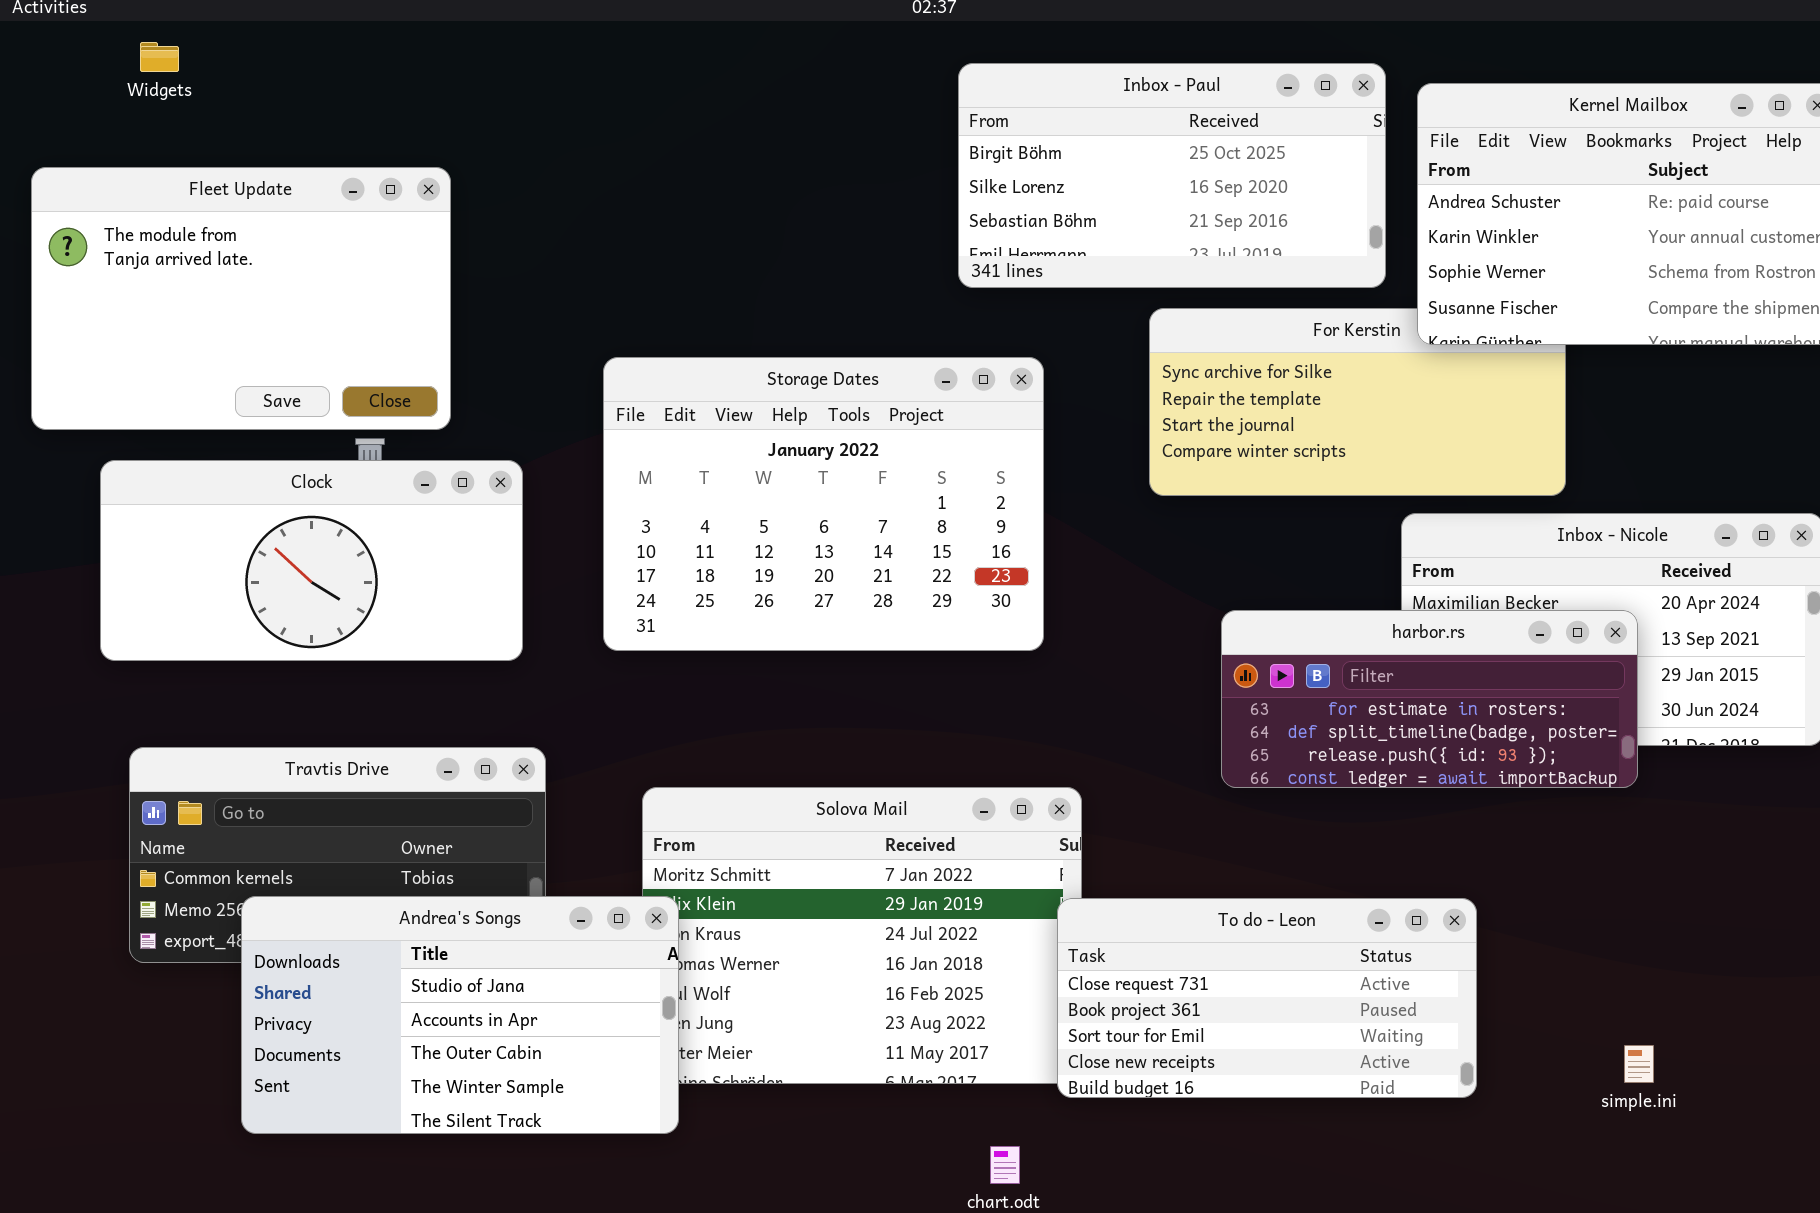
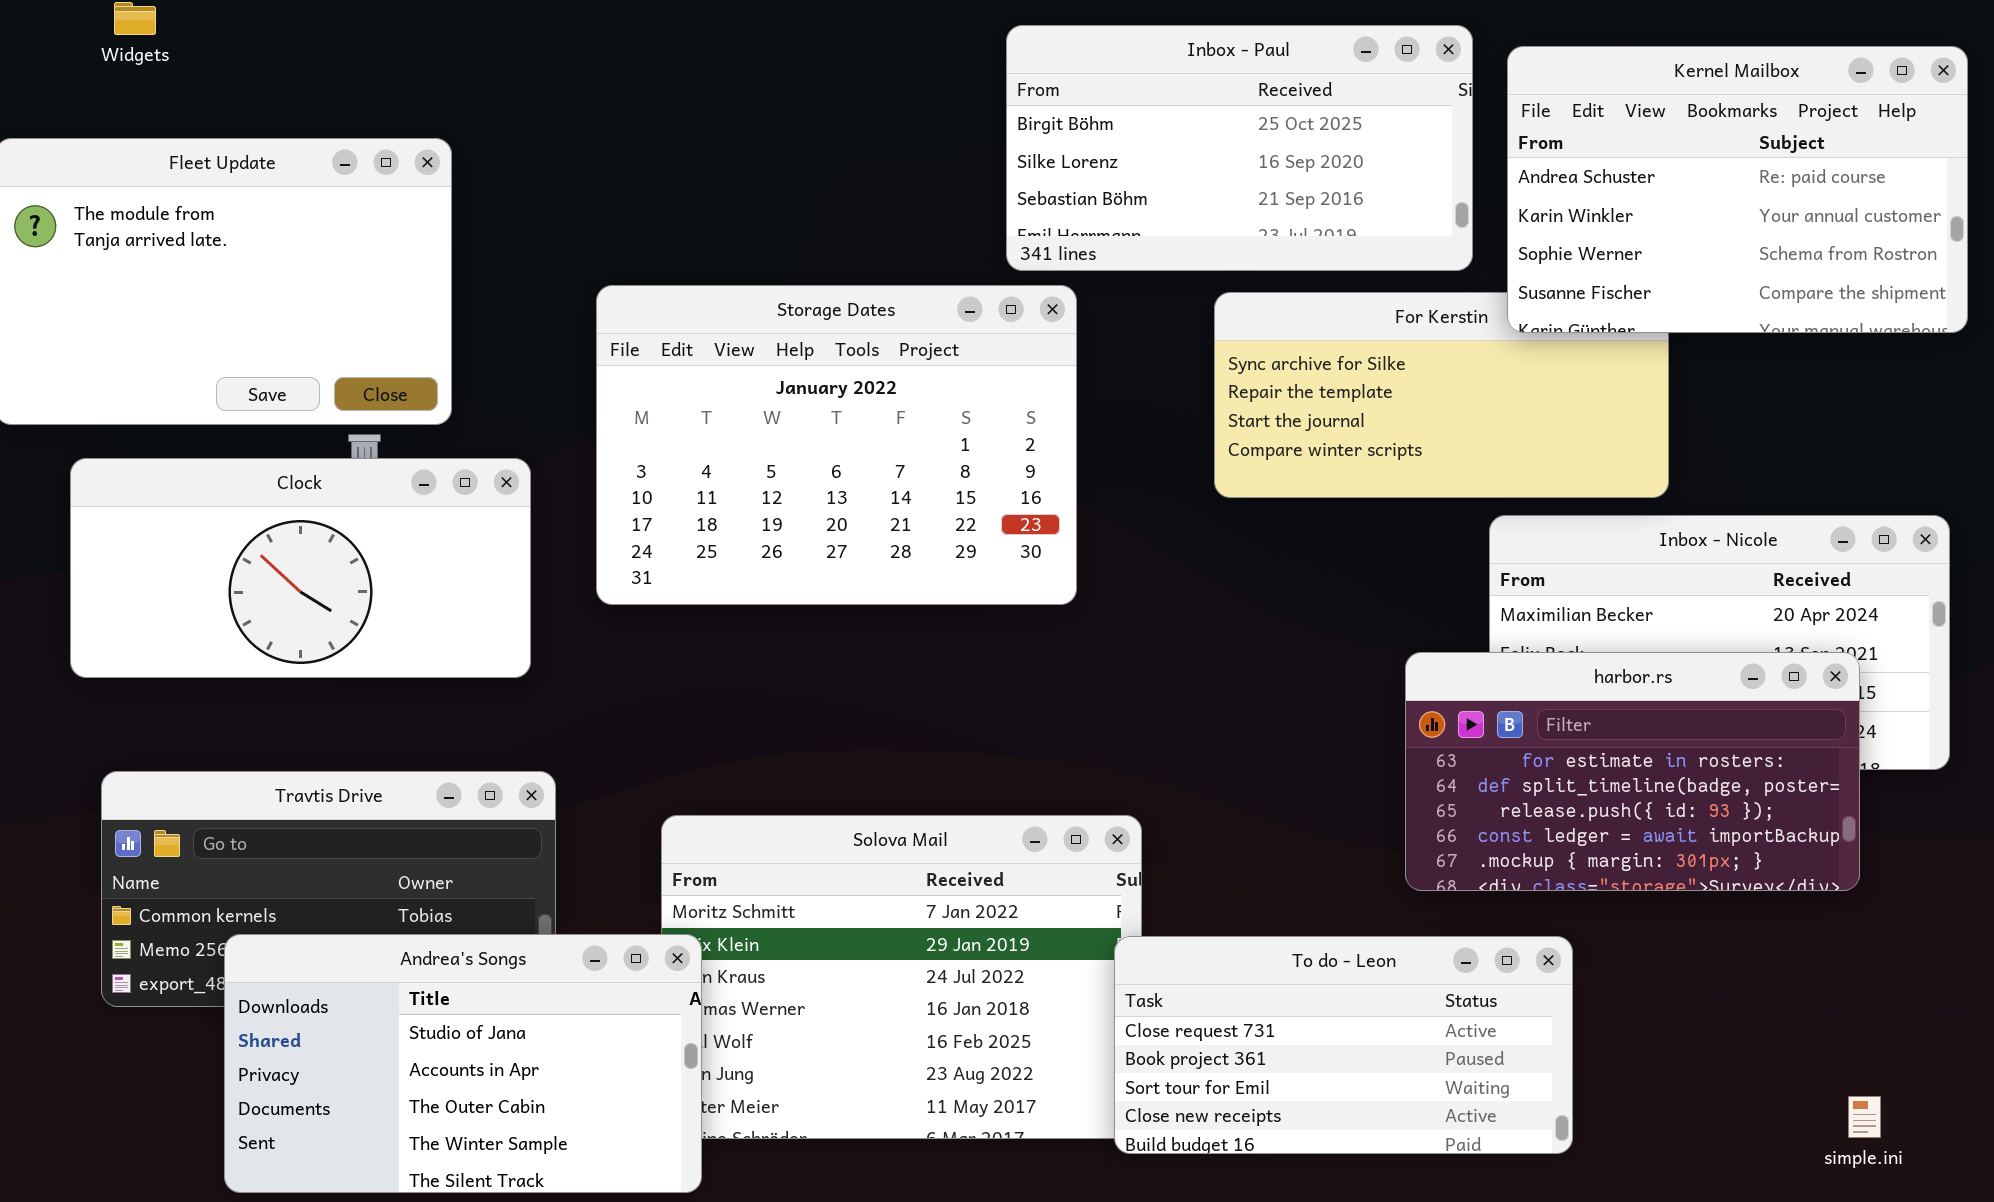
Storage Dates: [603,357,1044,651] -> [596,285,1077,605], moved
harbor.rs: [1221,610,1638,788] -> [1405,652,1860,891], moved, resized
simple.ini: [1624,1045,1654,1083] -> [1848,1096,1881,1138], moved

